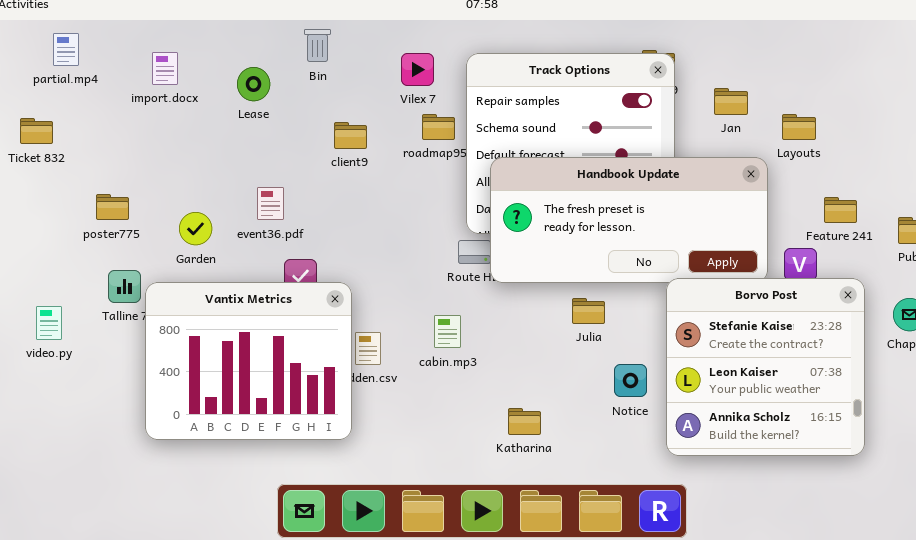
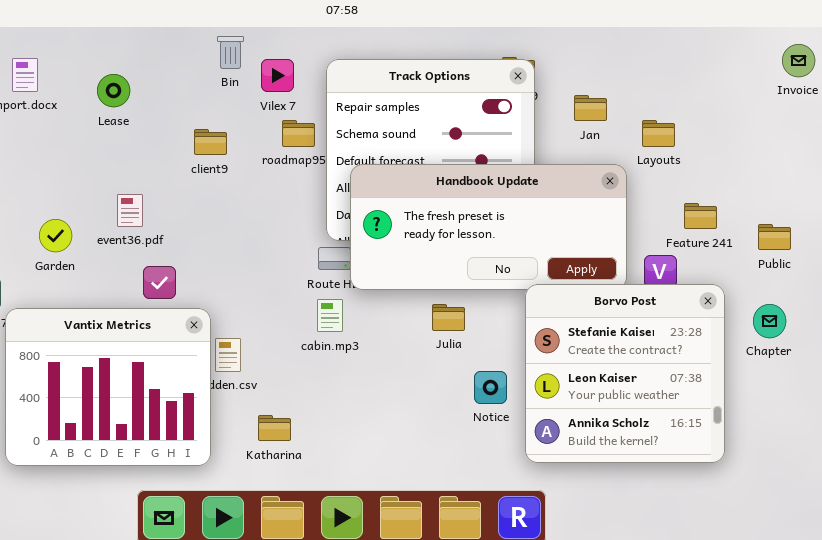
Bin: [304,29,331,62] -> [217,36,244,69], moved
Vantix Metrics: [145,282,352,440] -> [5,308,211,466], moved
cabin.mp3: [434,315,461,348] -> [317,299,343,332], moved
Katharina: [508,408,541,435] -> [258,415,291,441], moved

